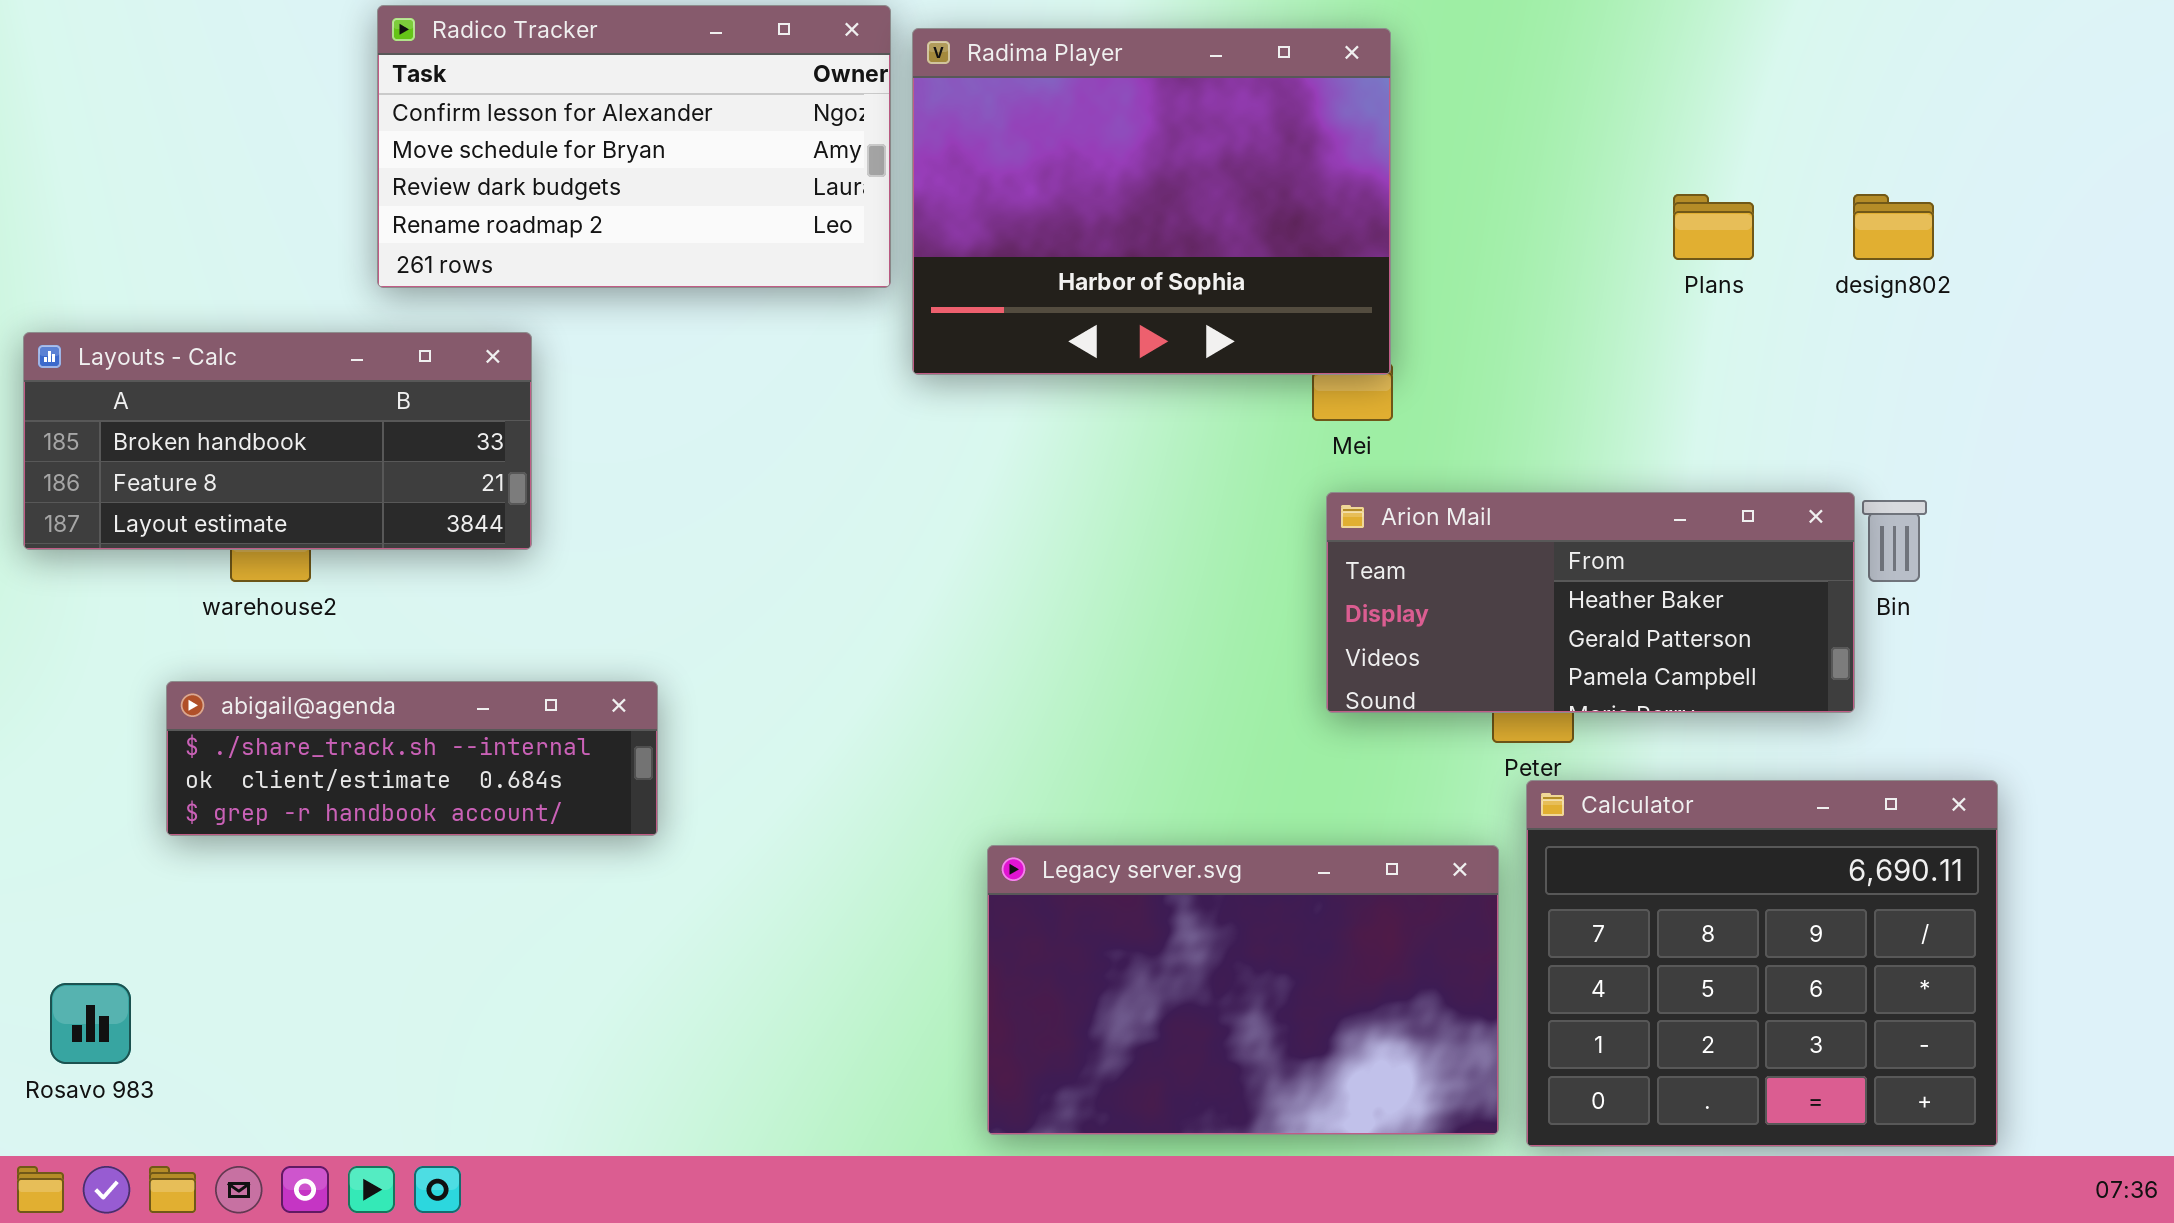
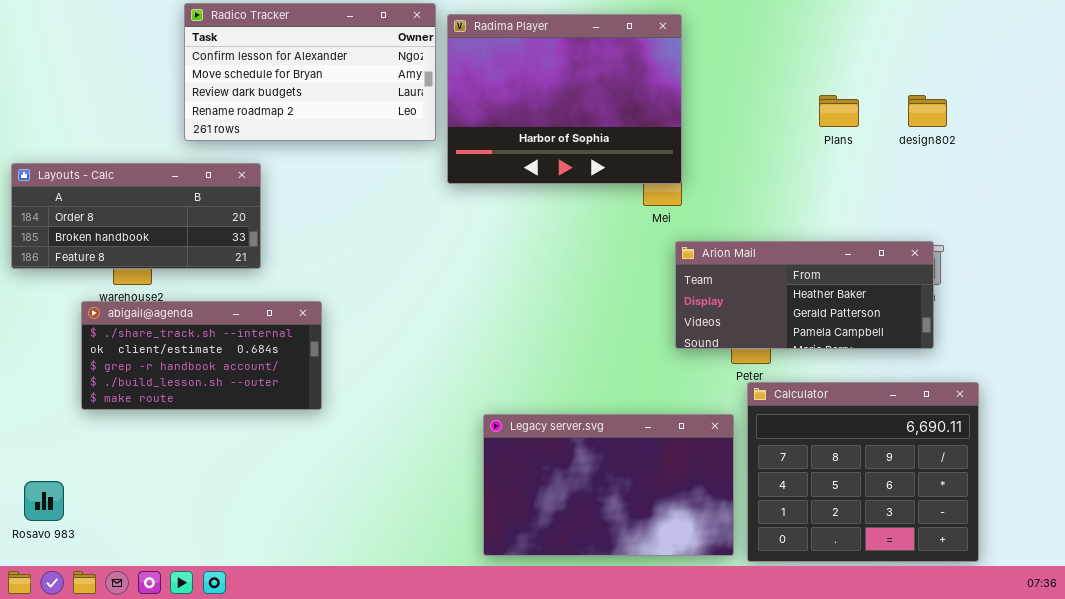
Layouts - Calc: [23,332,532,550] -> [11,163,261,269], scrolled up 1 row
Arion Mail: [1326,492,1855,713] -> [675,241,934,349], moved
abigail@agenda: [166,681,658,836] -> [81,301,322,410], resized

